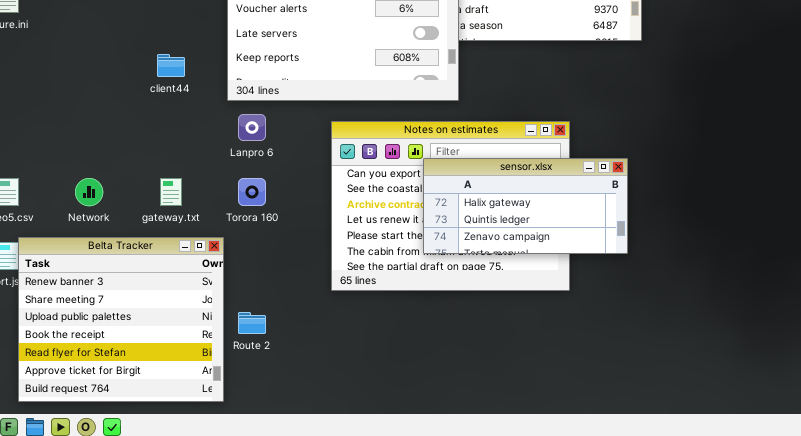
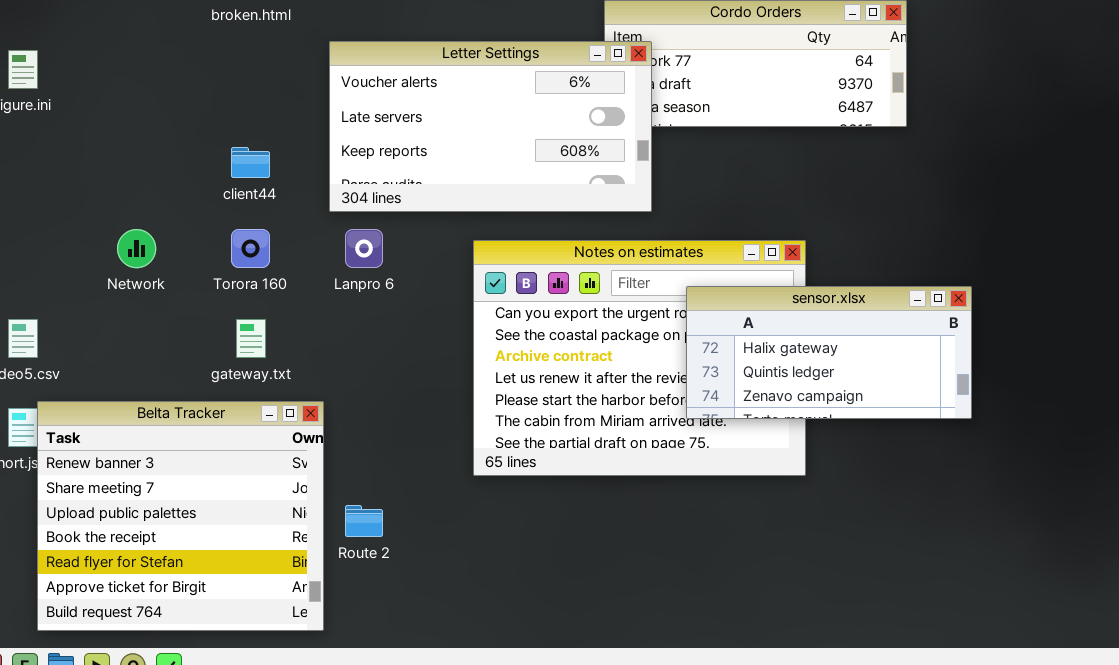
sensor.xlsx: [423,158,628,254] -> [686,286,972,419], moved
Network: [75,178,103,206] -> [117,229,156,268], moved
Torora 160: [238,178,266,206] -> [231,229,270,268], moved

